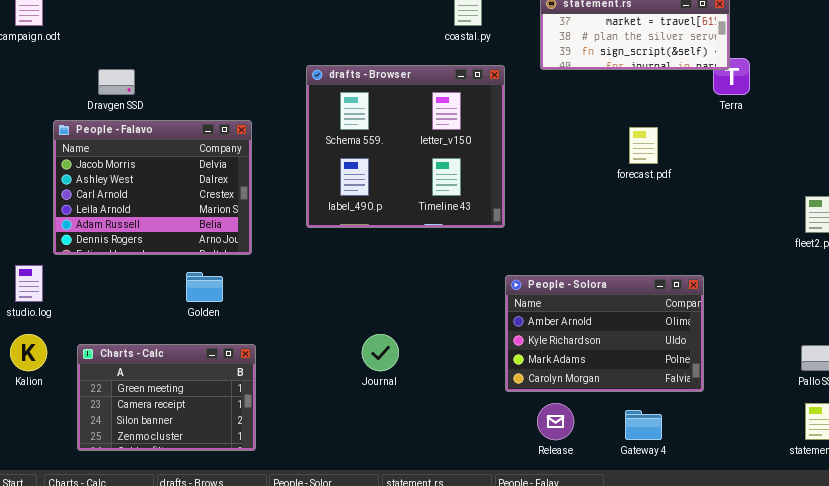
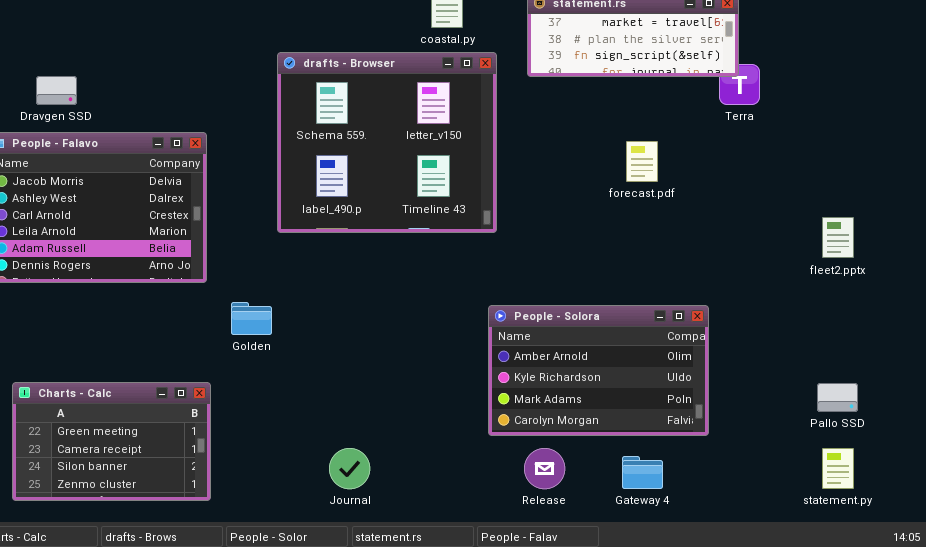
drafts - Browser: [306,65,505,228] -> [277,52,497,233], moved
Golden: [186,272,223,302] -> [231,302,272,335], moved
Journal: [362,334,399,371] -> [329,448,370,489], moved

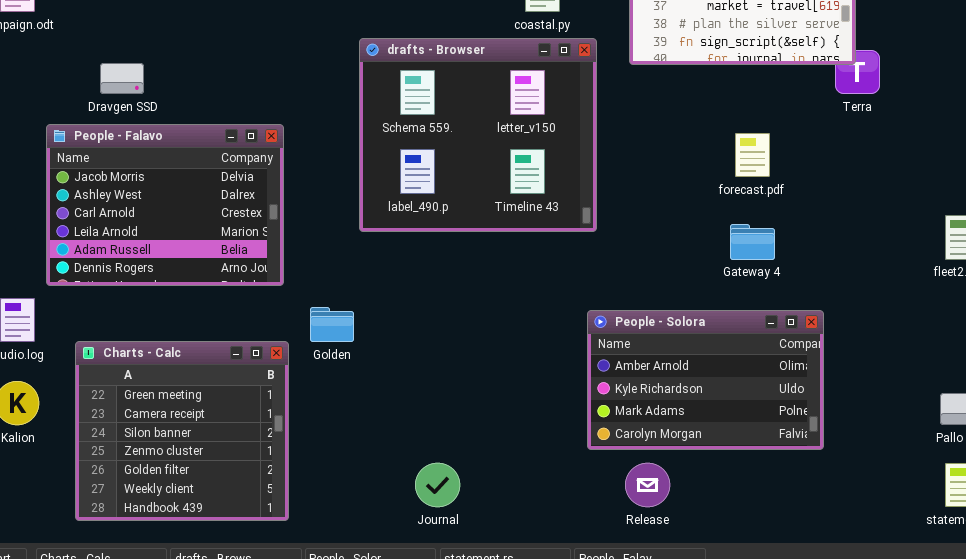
Charts - Calc: [12,382,211,501] -> [75,341,289,521], resized
Gateway 4: [622,456,663,489] -> [730,224,775,260], moved

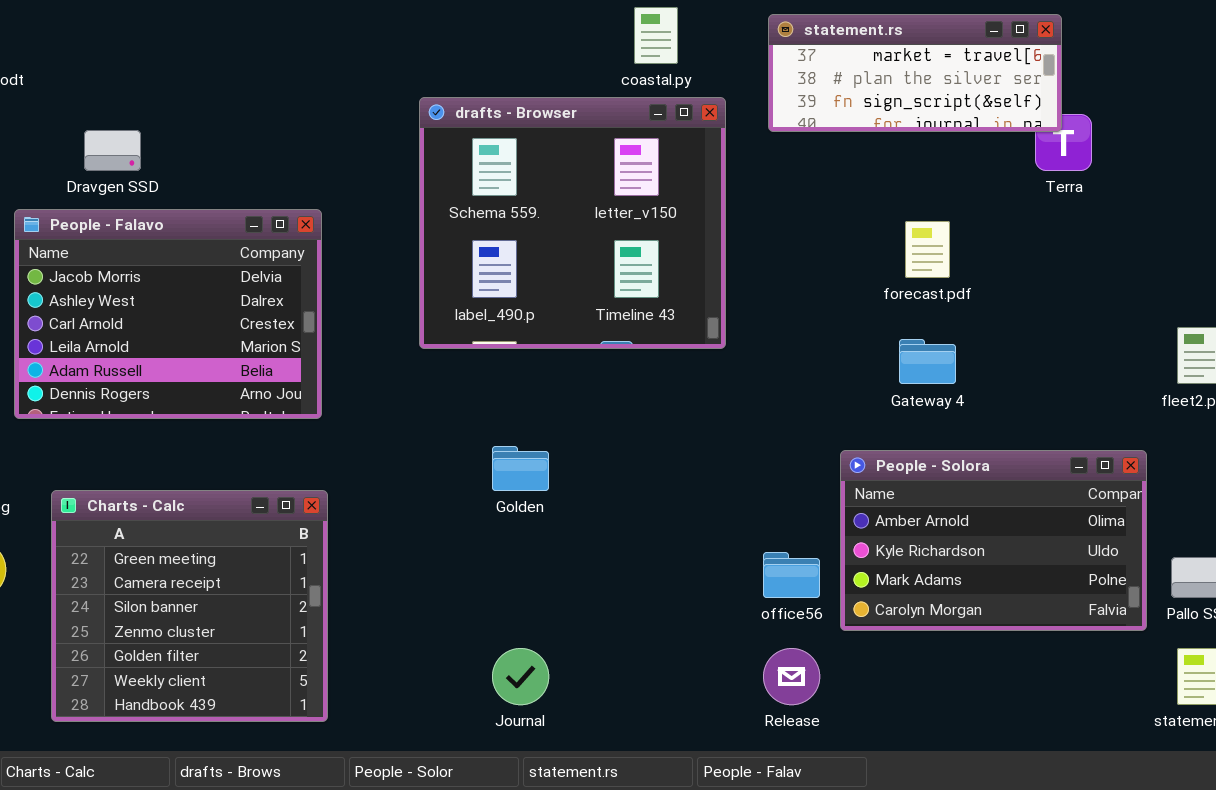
Golden: [310,307,354,342] -> [492,446,549,491], moved
People - Solora: [587,310,824,450] -> [840,450,1147,631], moved

